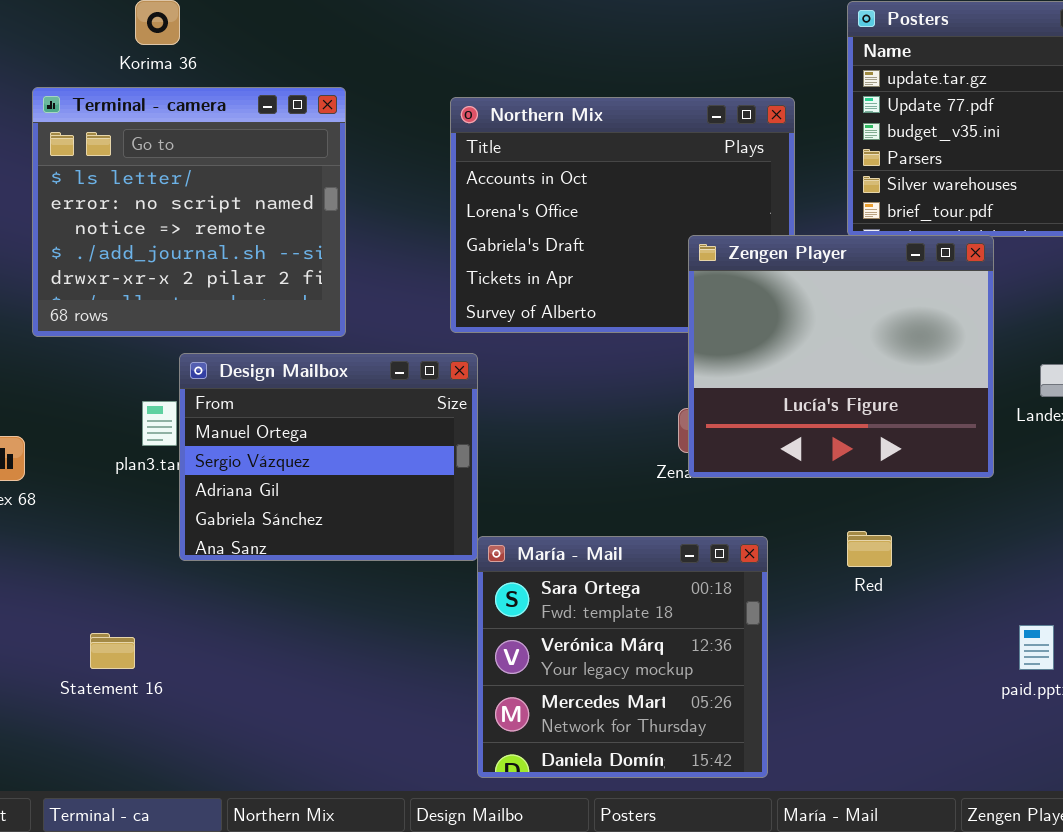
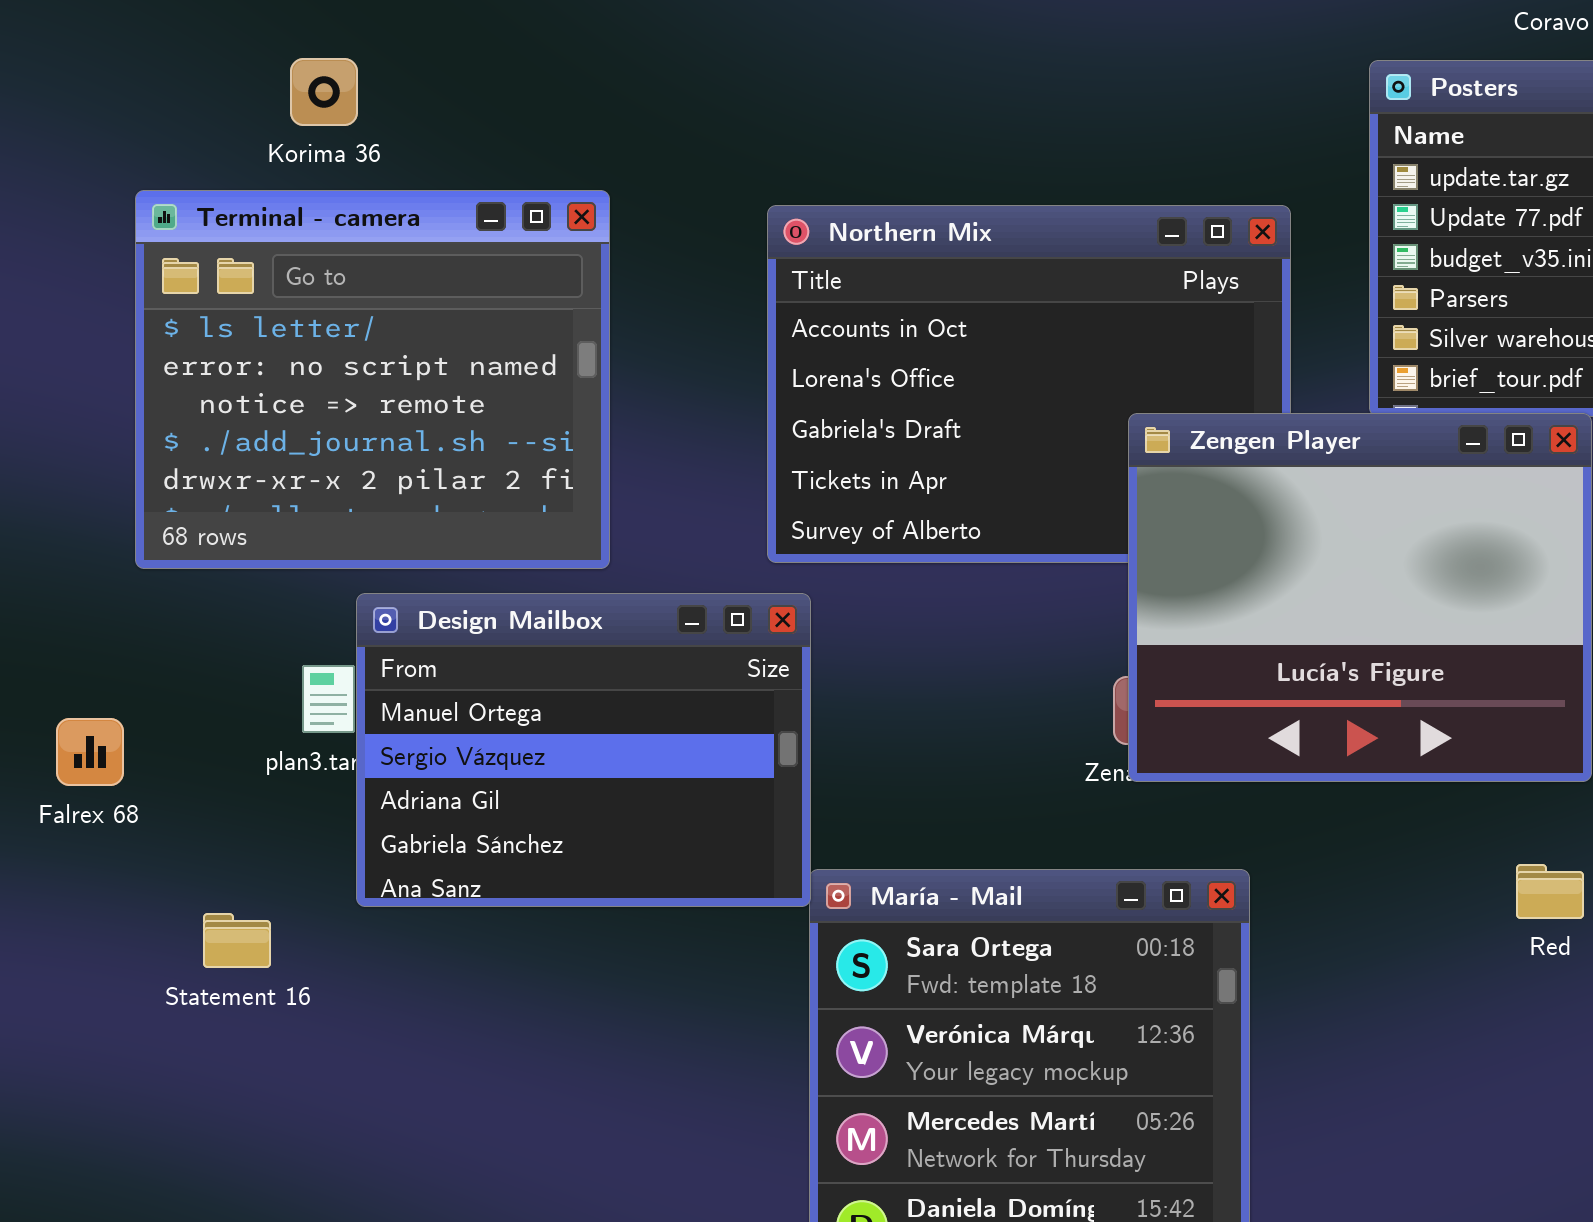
Red: [847,531,892,567] -> [1516,864,1584,919], moved
Statement 16: [90,633,135,669] -> [203,913,271,968], moved

